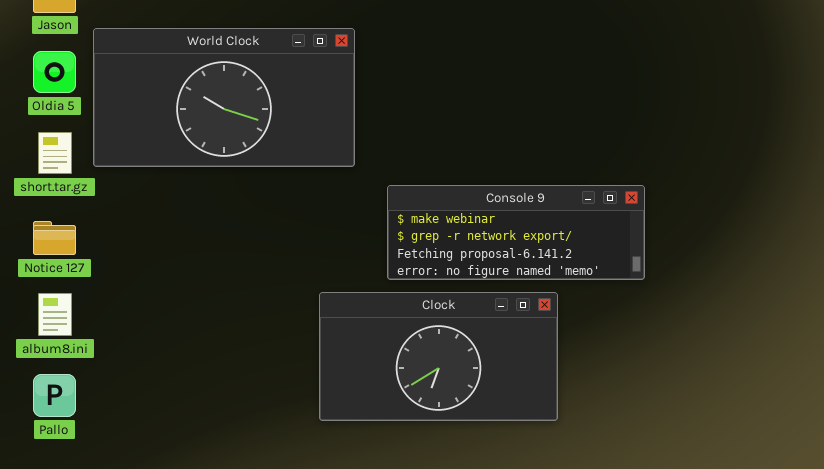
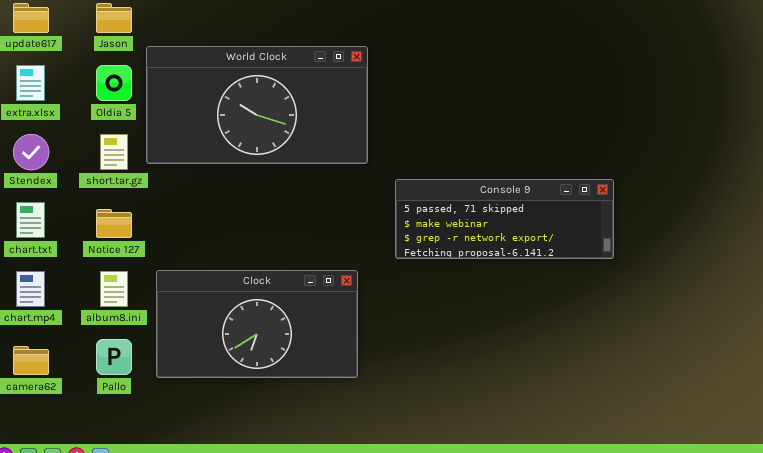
Console 9: [387,185,645,280] -> [395,179,614,259], scrolled up 1 row
Clock: [319,292,558,421] -> [156,270,358,378], moved

